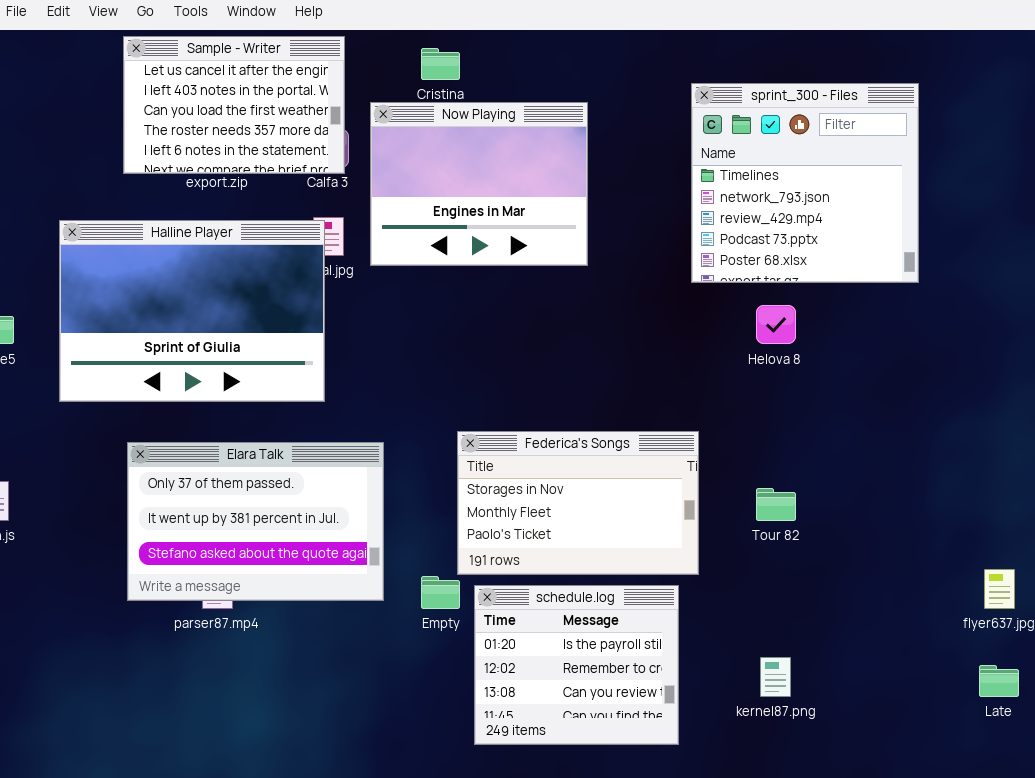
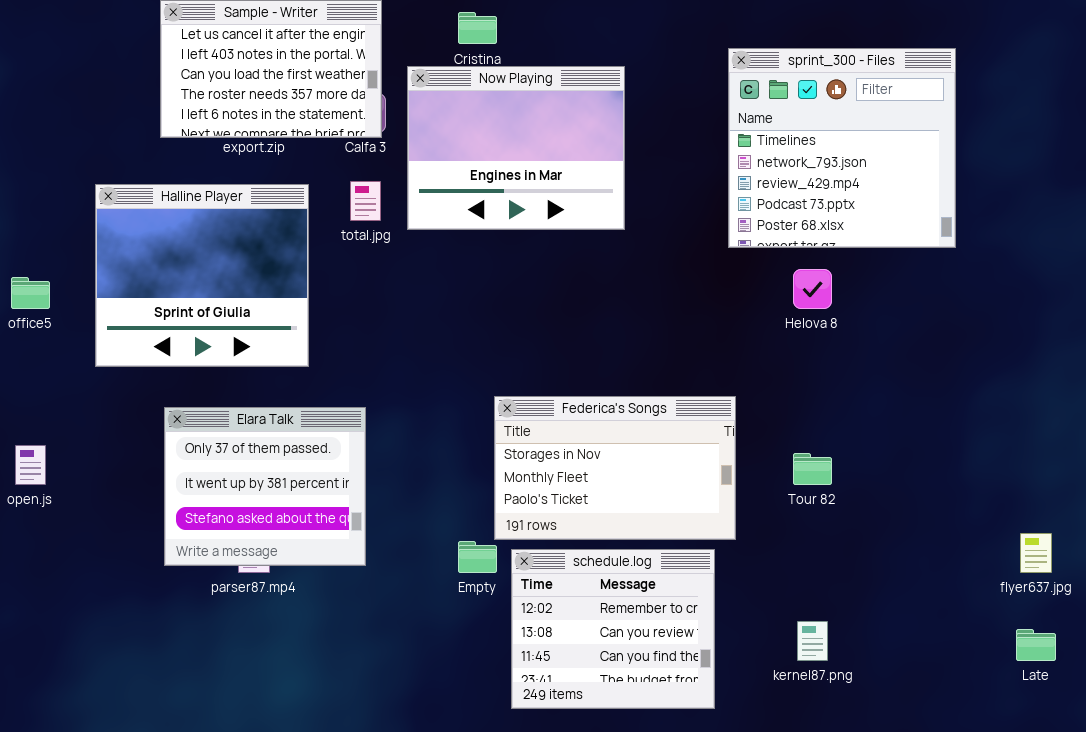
Halline Player: [59,220,325,402] -> [95,184,309,367], resized
Elara Talk: [127,442,384,601] -> [164,407,366,566], resized
schedule.log: [474,585,679,745] -> [511,549,715,709], scrolled down 1 row

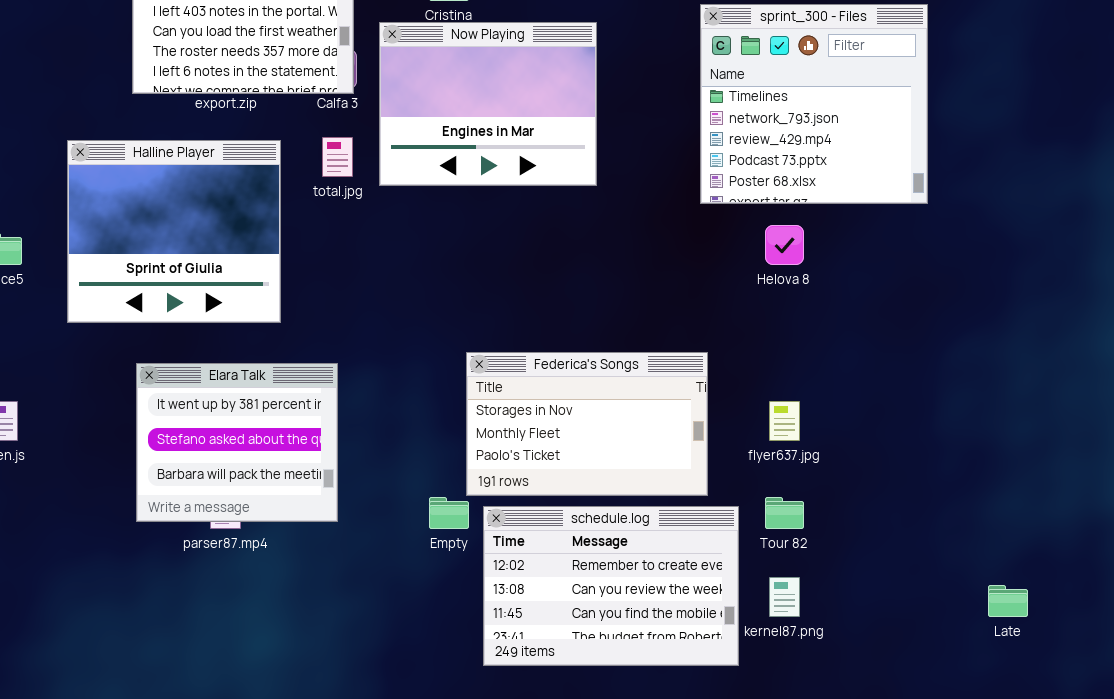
Elara Talk: [164,407,366,566] -> [136,363,338,522], scrolled down 1 row
Tour 82: [793,453,832,485] -> [765,497,804,529], moved
flyer637.jpg: [1020,533,1052,573] -> [769,401,800,441], moved
schedule.log: [511,549,715,709] -> [483,506,739,666], resized

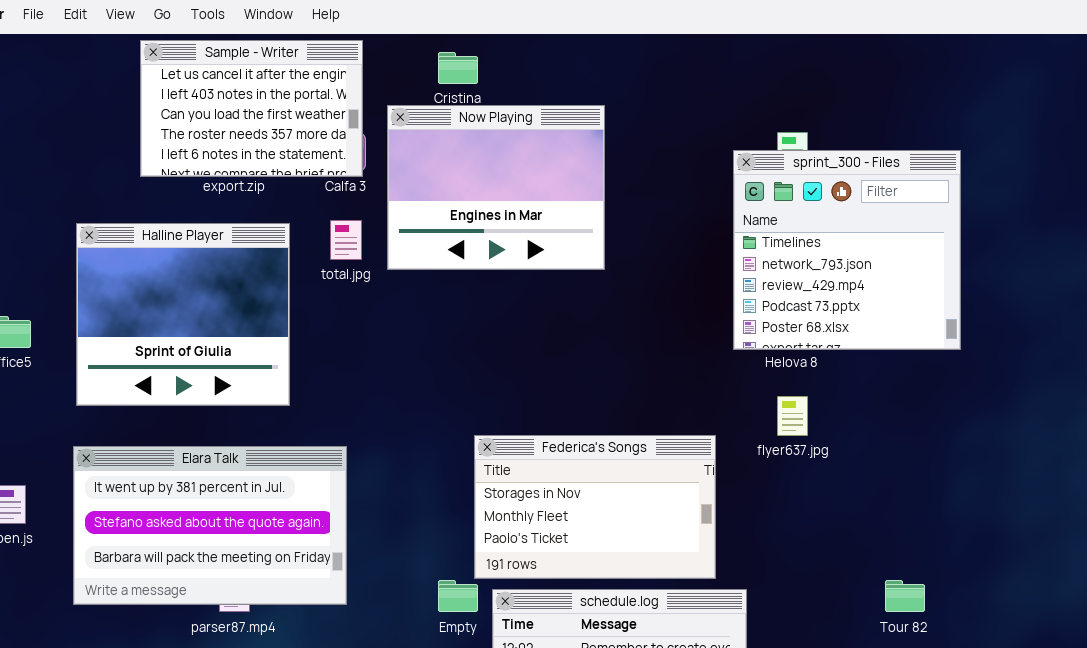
sprint_300 - Files: [700,4,928,204] -> [733,150,961,350], moved
Elara Talk: [136,363,338,522] -> [73,446,347,605], resized
flyer637.jpg: [769,401,800,441] -> [777,396,808,436], moved
Tour 82: [765,497,804,529] -> [885,580,925,612], moved

